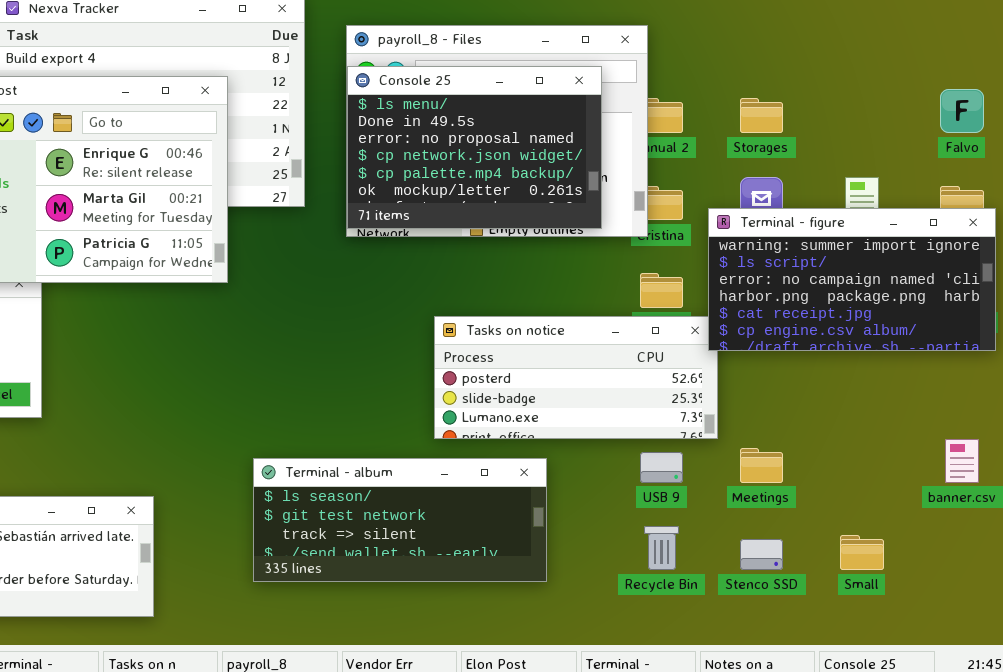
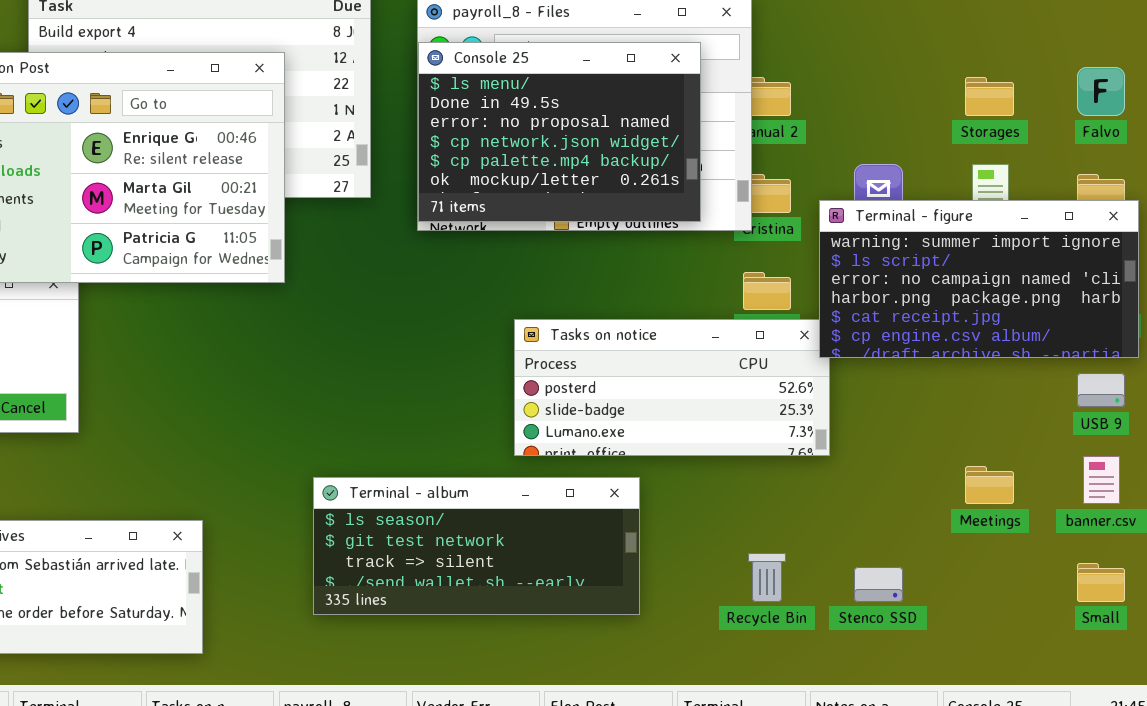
Storages: [740,98,783,133] -> [965,77,1014,116], moved
Meetings: [740,448,783,483] -> [965,466,1014,504], moved
USB 9: [640,452,683,483] -> [1077,373,1125,407], moved
Small: [840,535,884,570] -> [1077,563,1125,602], moved

